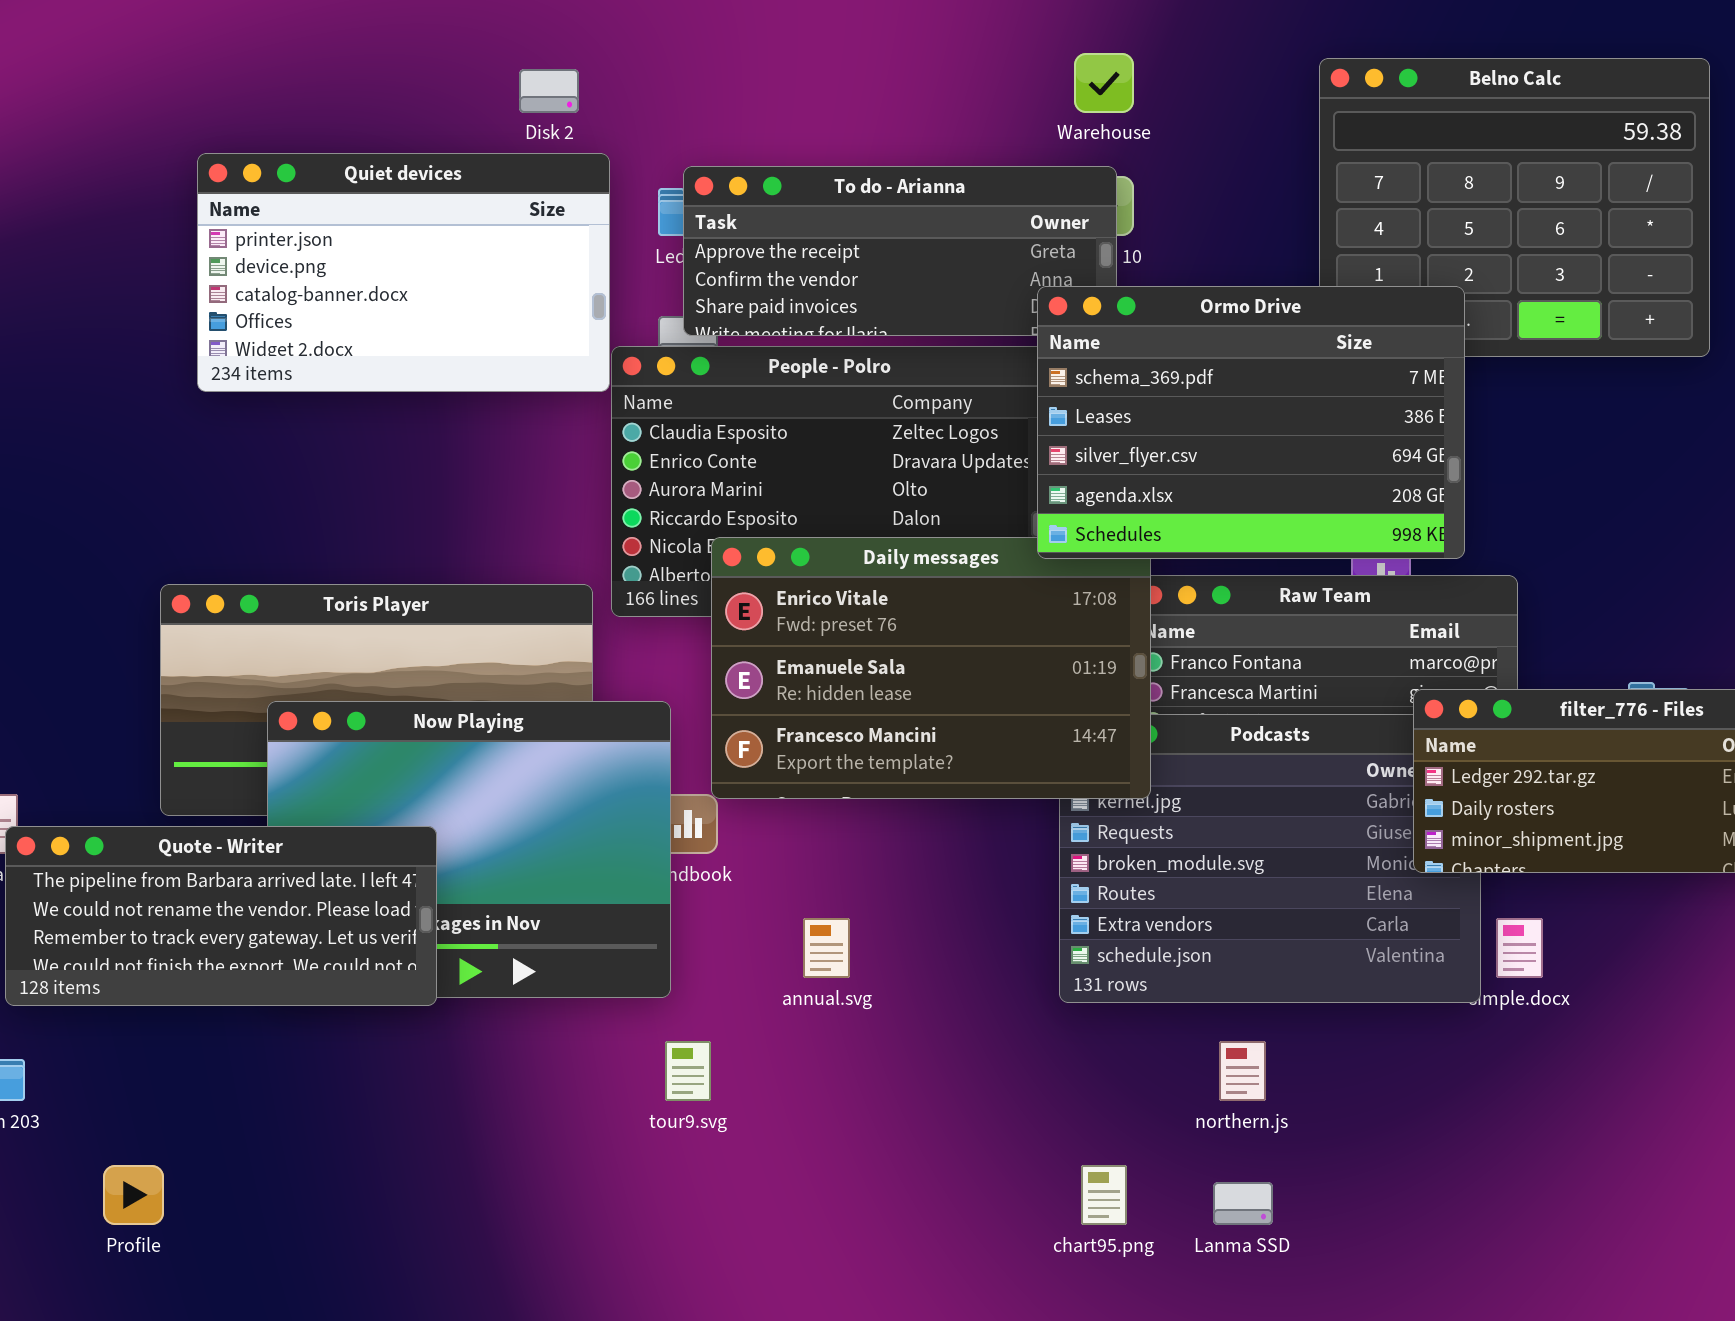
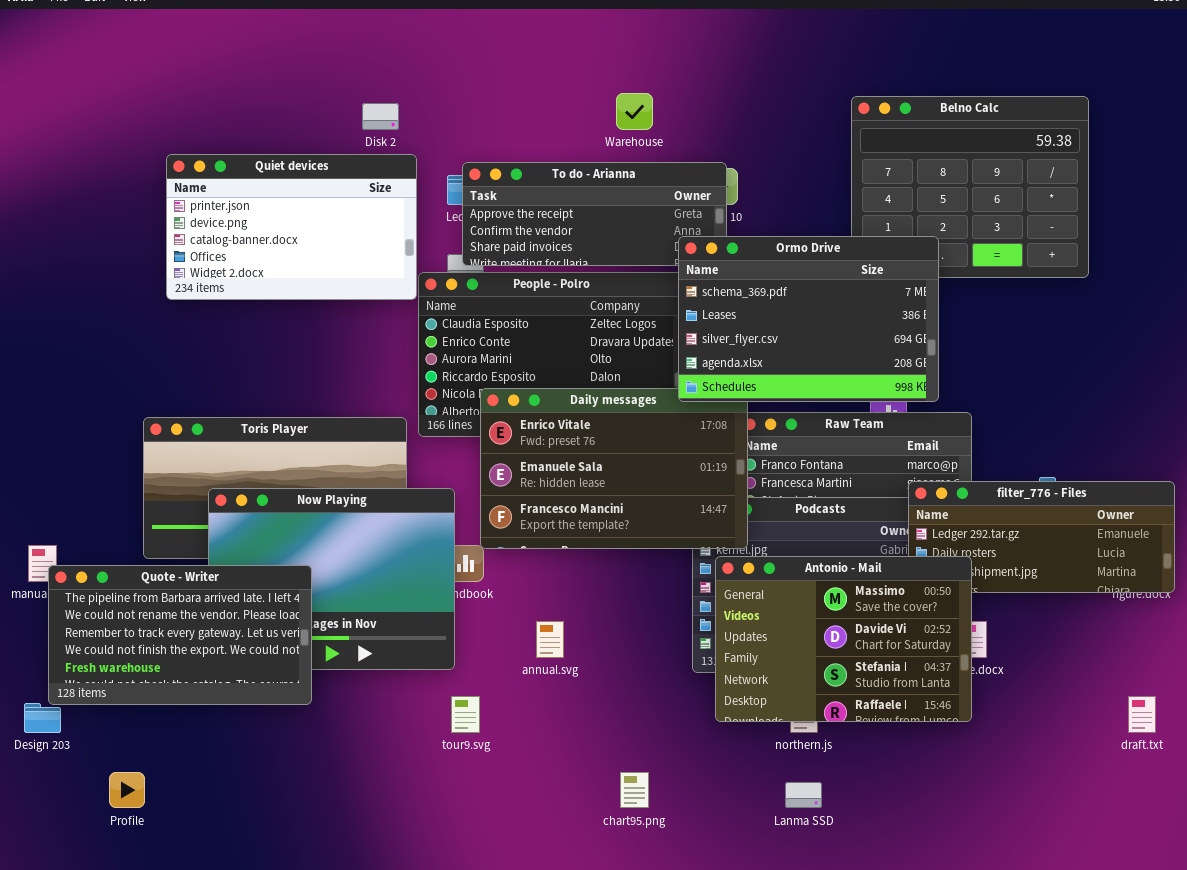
Warehouse: [1074,53,1134,113] -> [616,93,653,130], moved
Antonio - Mail: none -> [715,556,972,722], opened
Quote - Writer: [5,826,437,1006] -> [48,565,312,705], resized
chart95.png: [1081,1165,1127,1225] -> [620,772,649,808], moved

